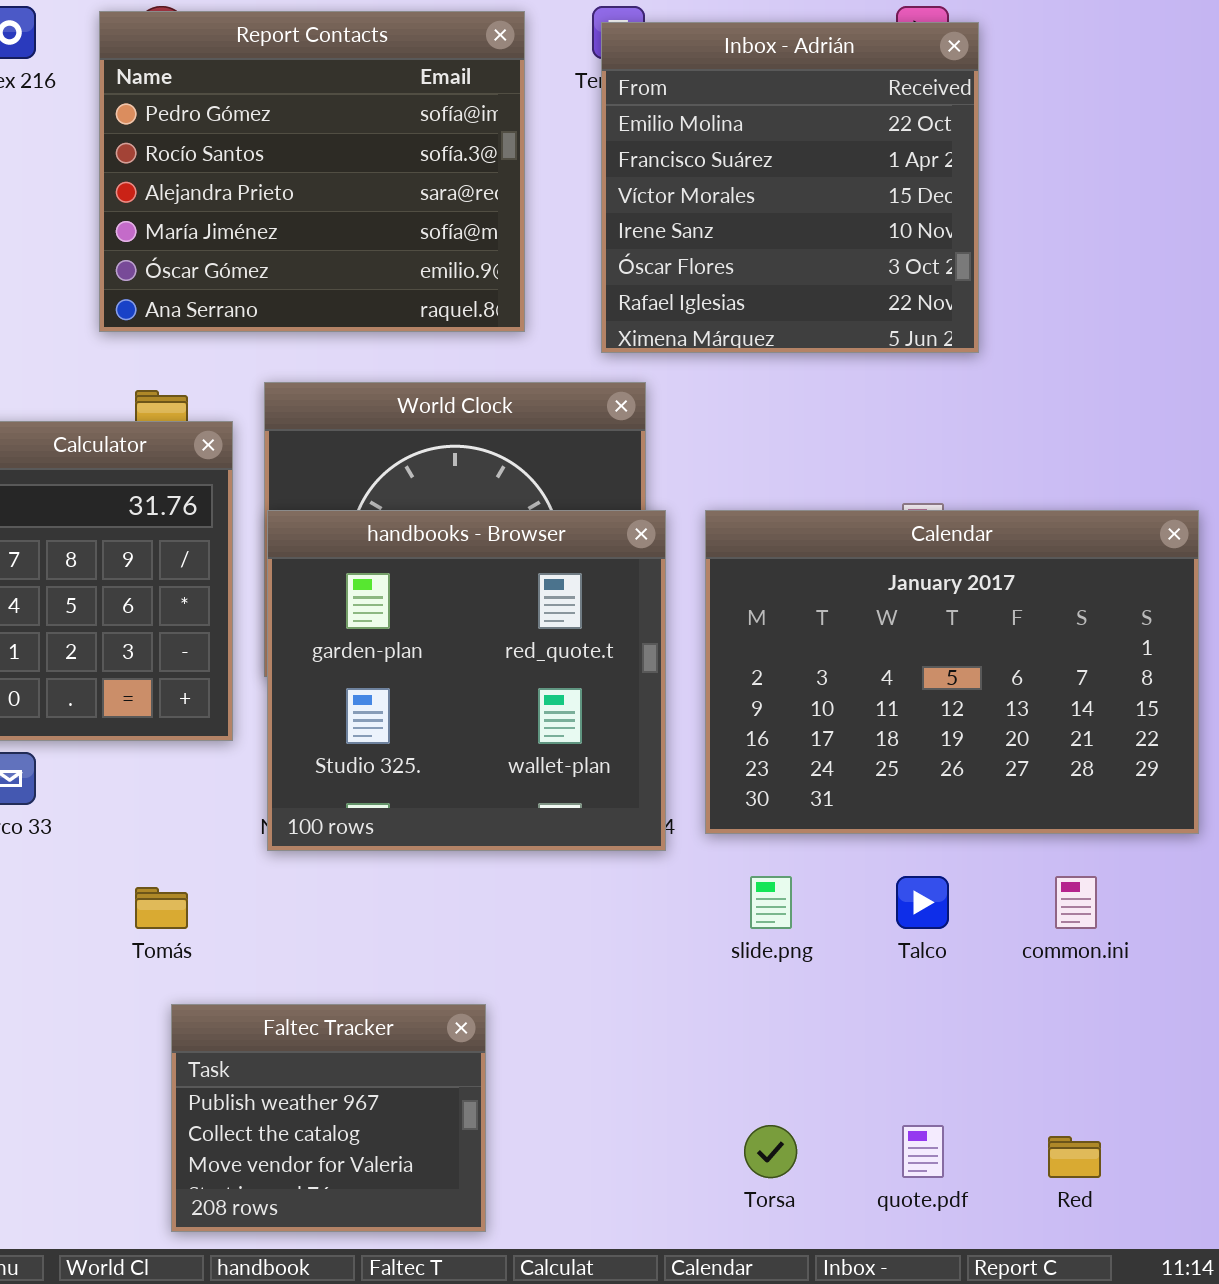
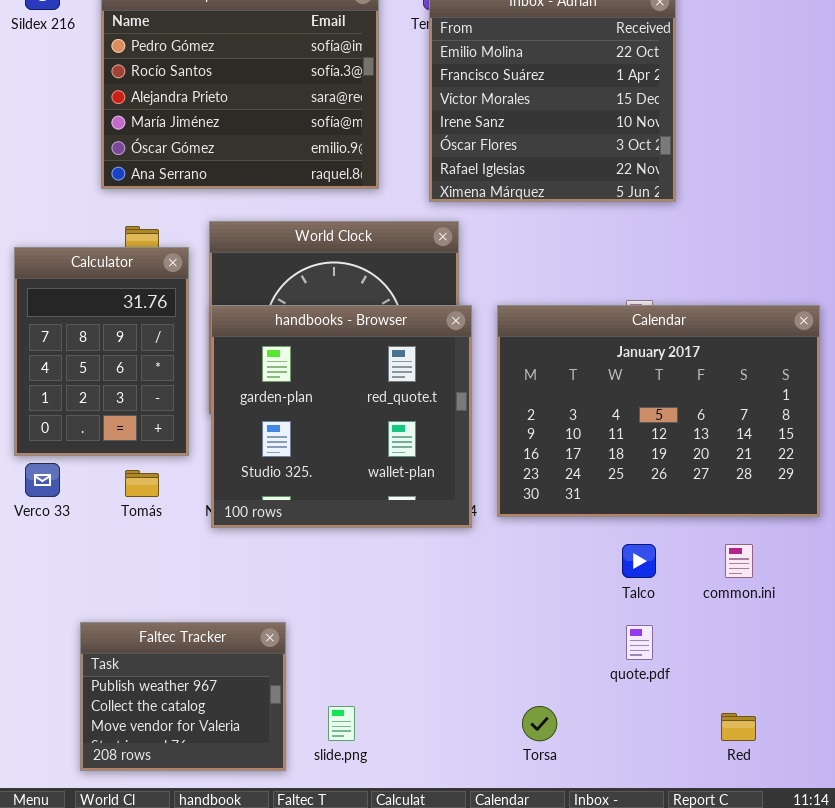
slide.png: [750,876,792,929] -> [328,706,355,741], moved
Tomás: [135,887,188,929] -> [125,470,159,497], moved
Faltec Tracker: [171,1004,486,1232] -> [80,622,286,771], moved
quote.pdf: [902,1125,944,1178] -> [626,625,653,660], moved

